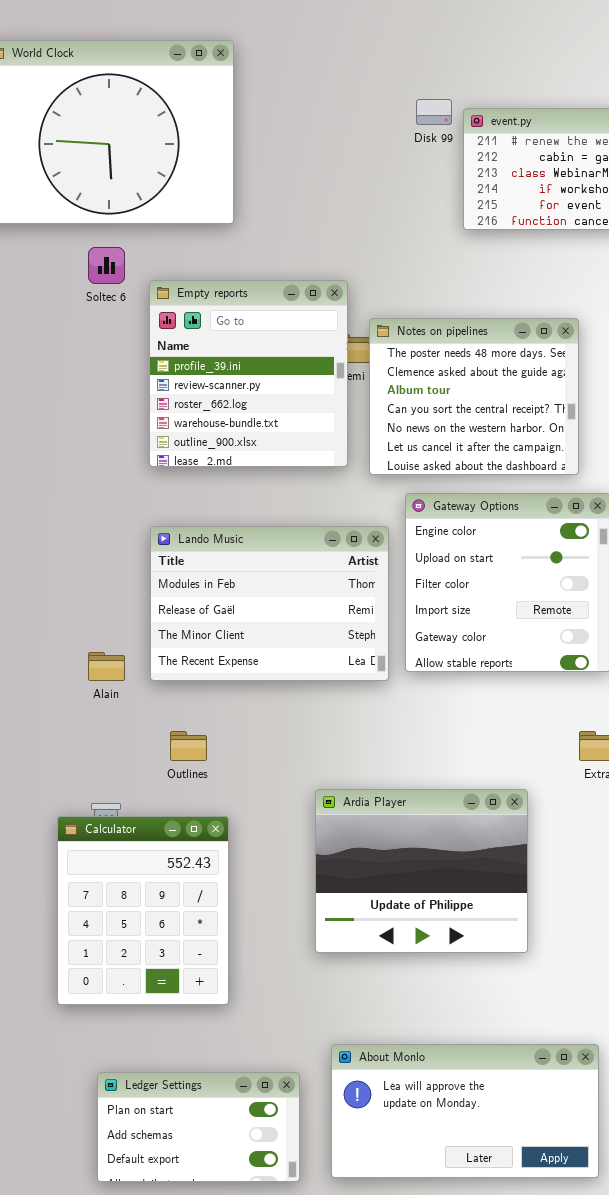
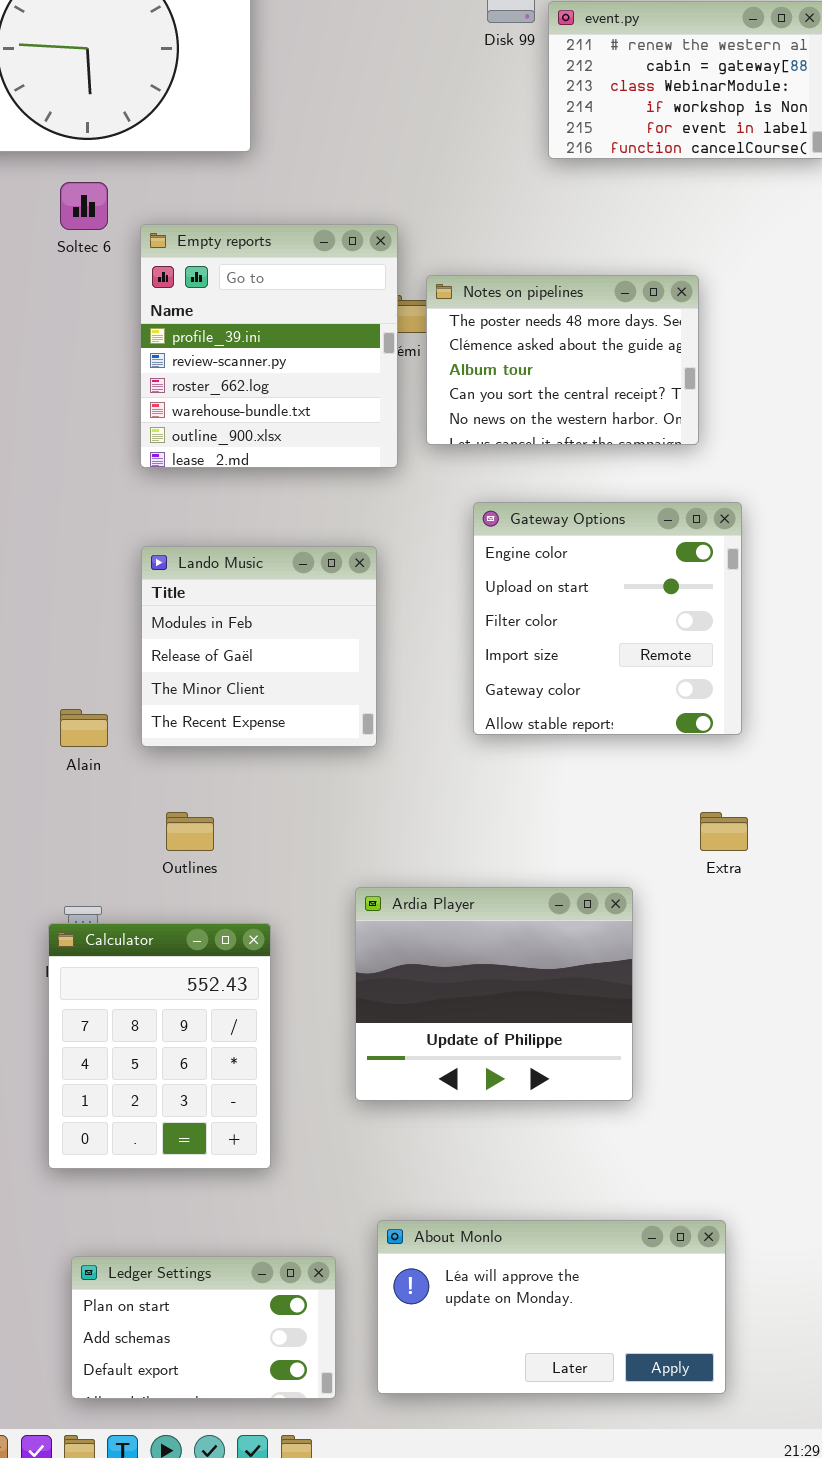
Notes on pipelines: [369,318,579,475] -> [426,275,699,445], resized
Lando Music: [150,526,389,681] -> [141,546,377,747], resized
Calculator: [57,816,229,1005] -> [48,923,271,1169], moved

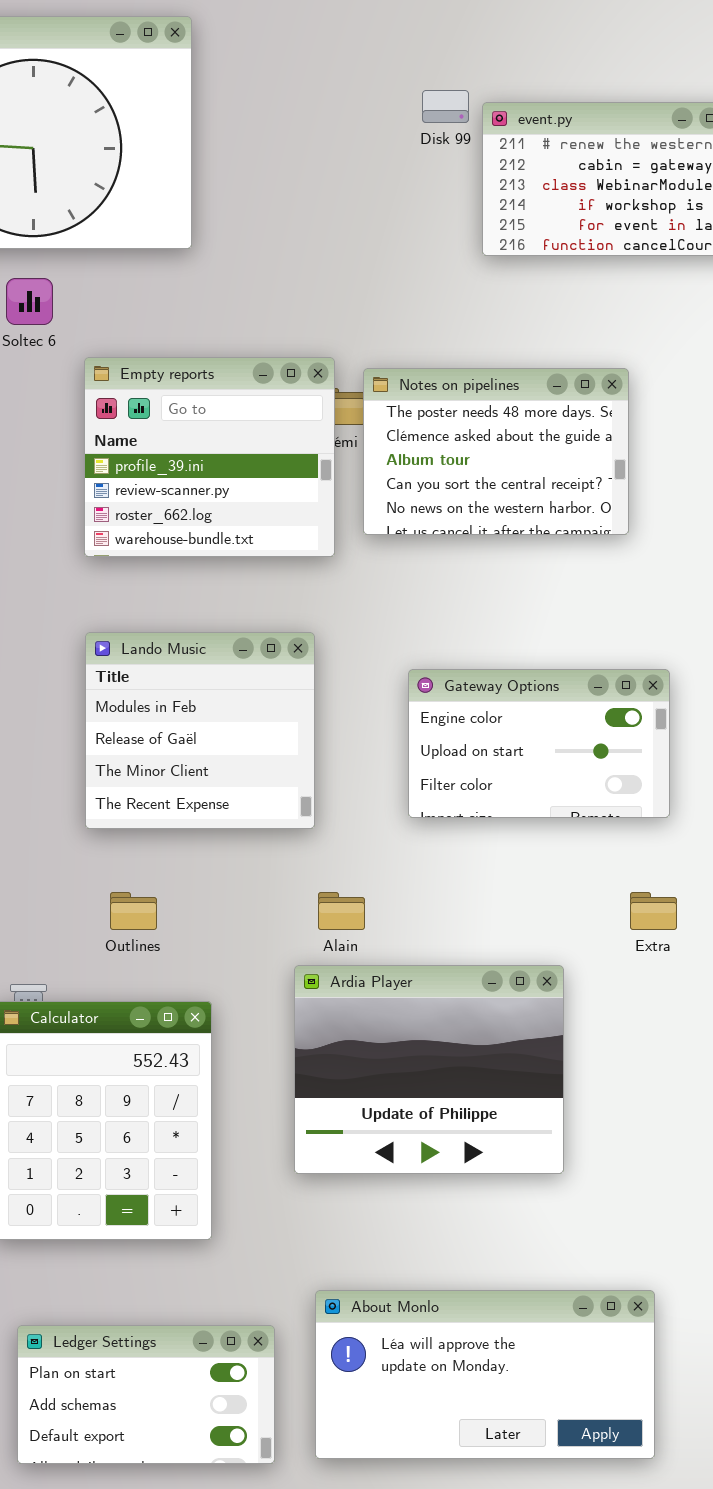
Empty reports: [140,224,398,468] -> [84,357,335,557], resized
Gateway Options: [473,502,742,735] -> [408,669,670,818], resized
Alain: [60,709,108,747] -> [318,892,365,930], moved

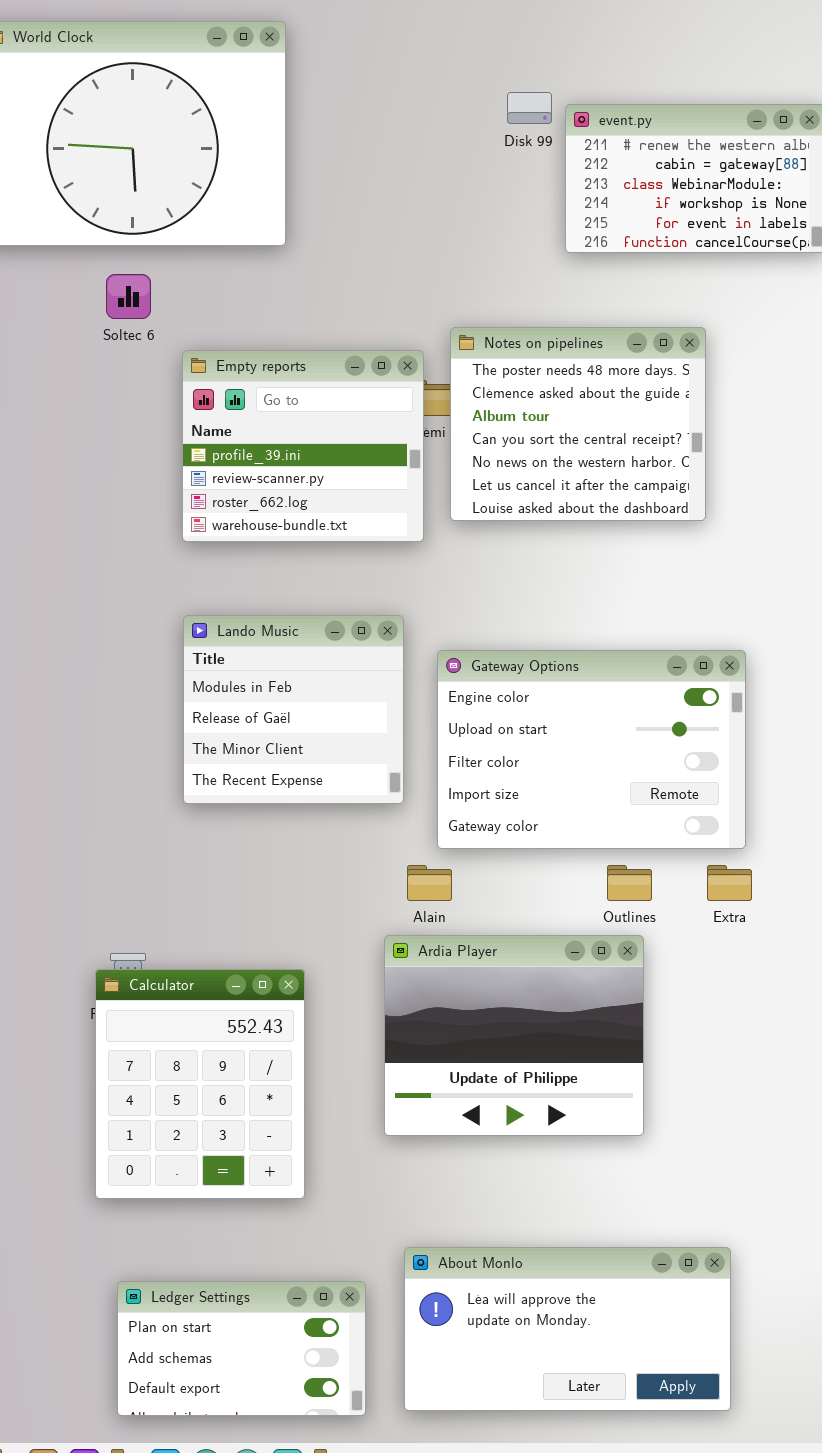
Notes on pipelines: [363,368,629,535] -> [450,327,706,521], resized
Gateway Options: [408,669,670,818] -> [437,650,746,849], resized
Outlines: [110,892,157,930] -> [607,865,652,901], moved

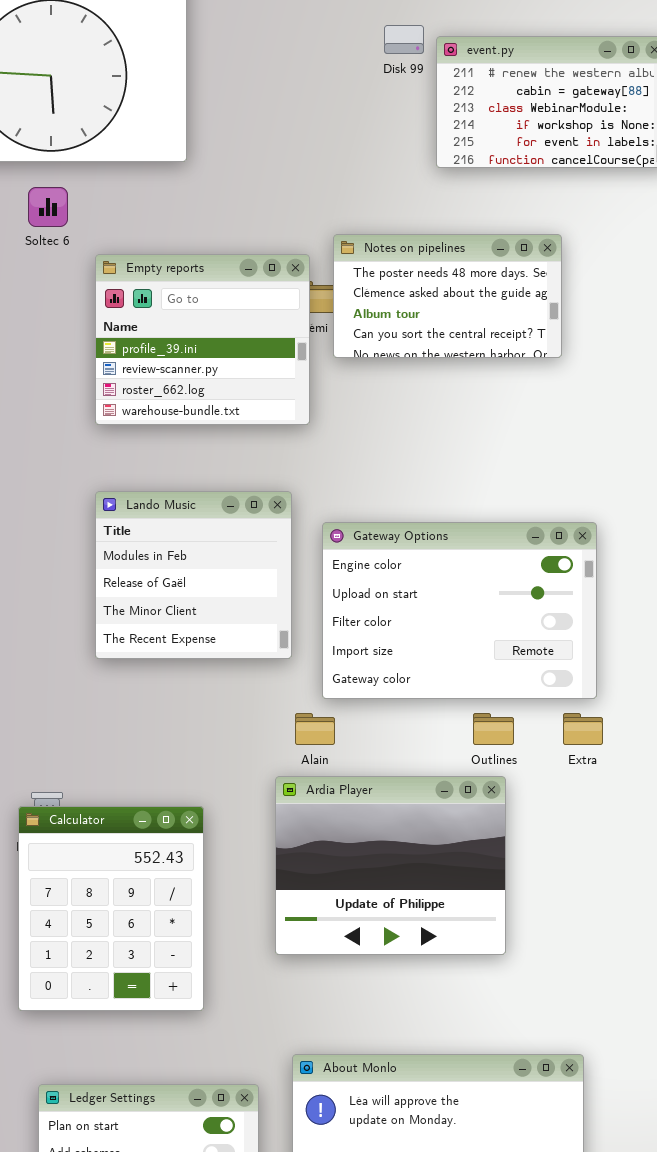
Notes on pipelines: [450,327,706,521] -> [333,234,562,358], resized

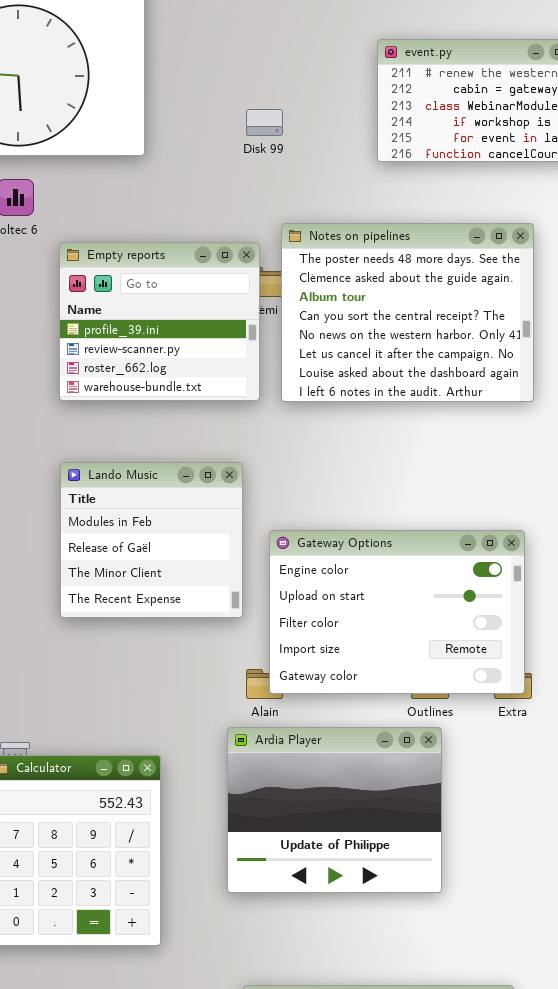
Disk 99: [384,25,424,54] -> [246,109,283,136], moved
Notes on pipelines: [333,234,562,358] -> [281,223,534,402], resized
Gateway Options: [322,522,597,699] -> [269,530,525,694], moved

